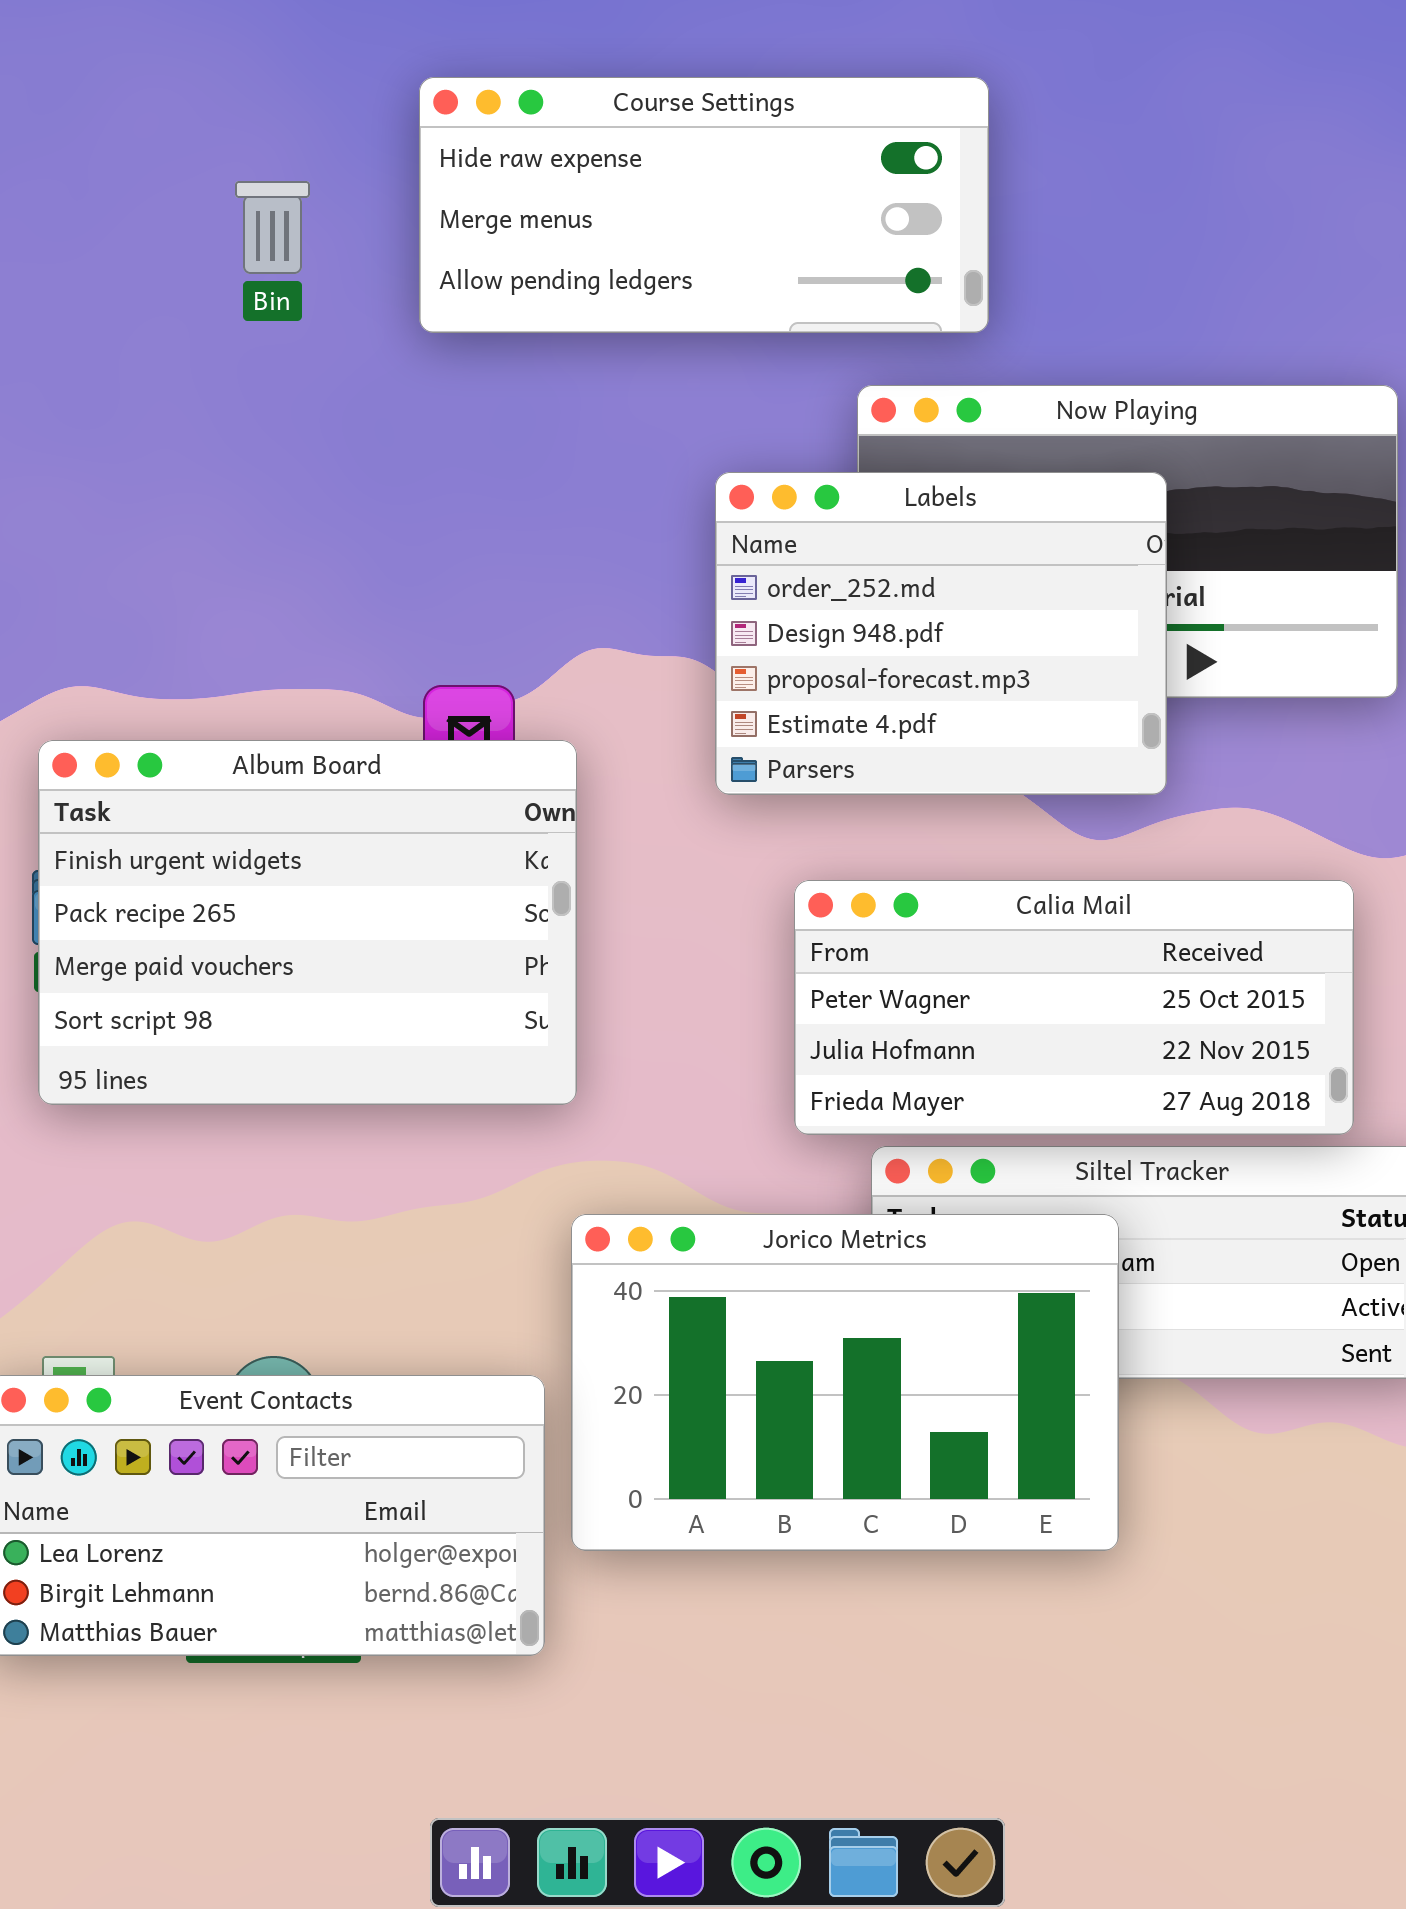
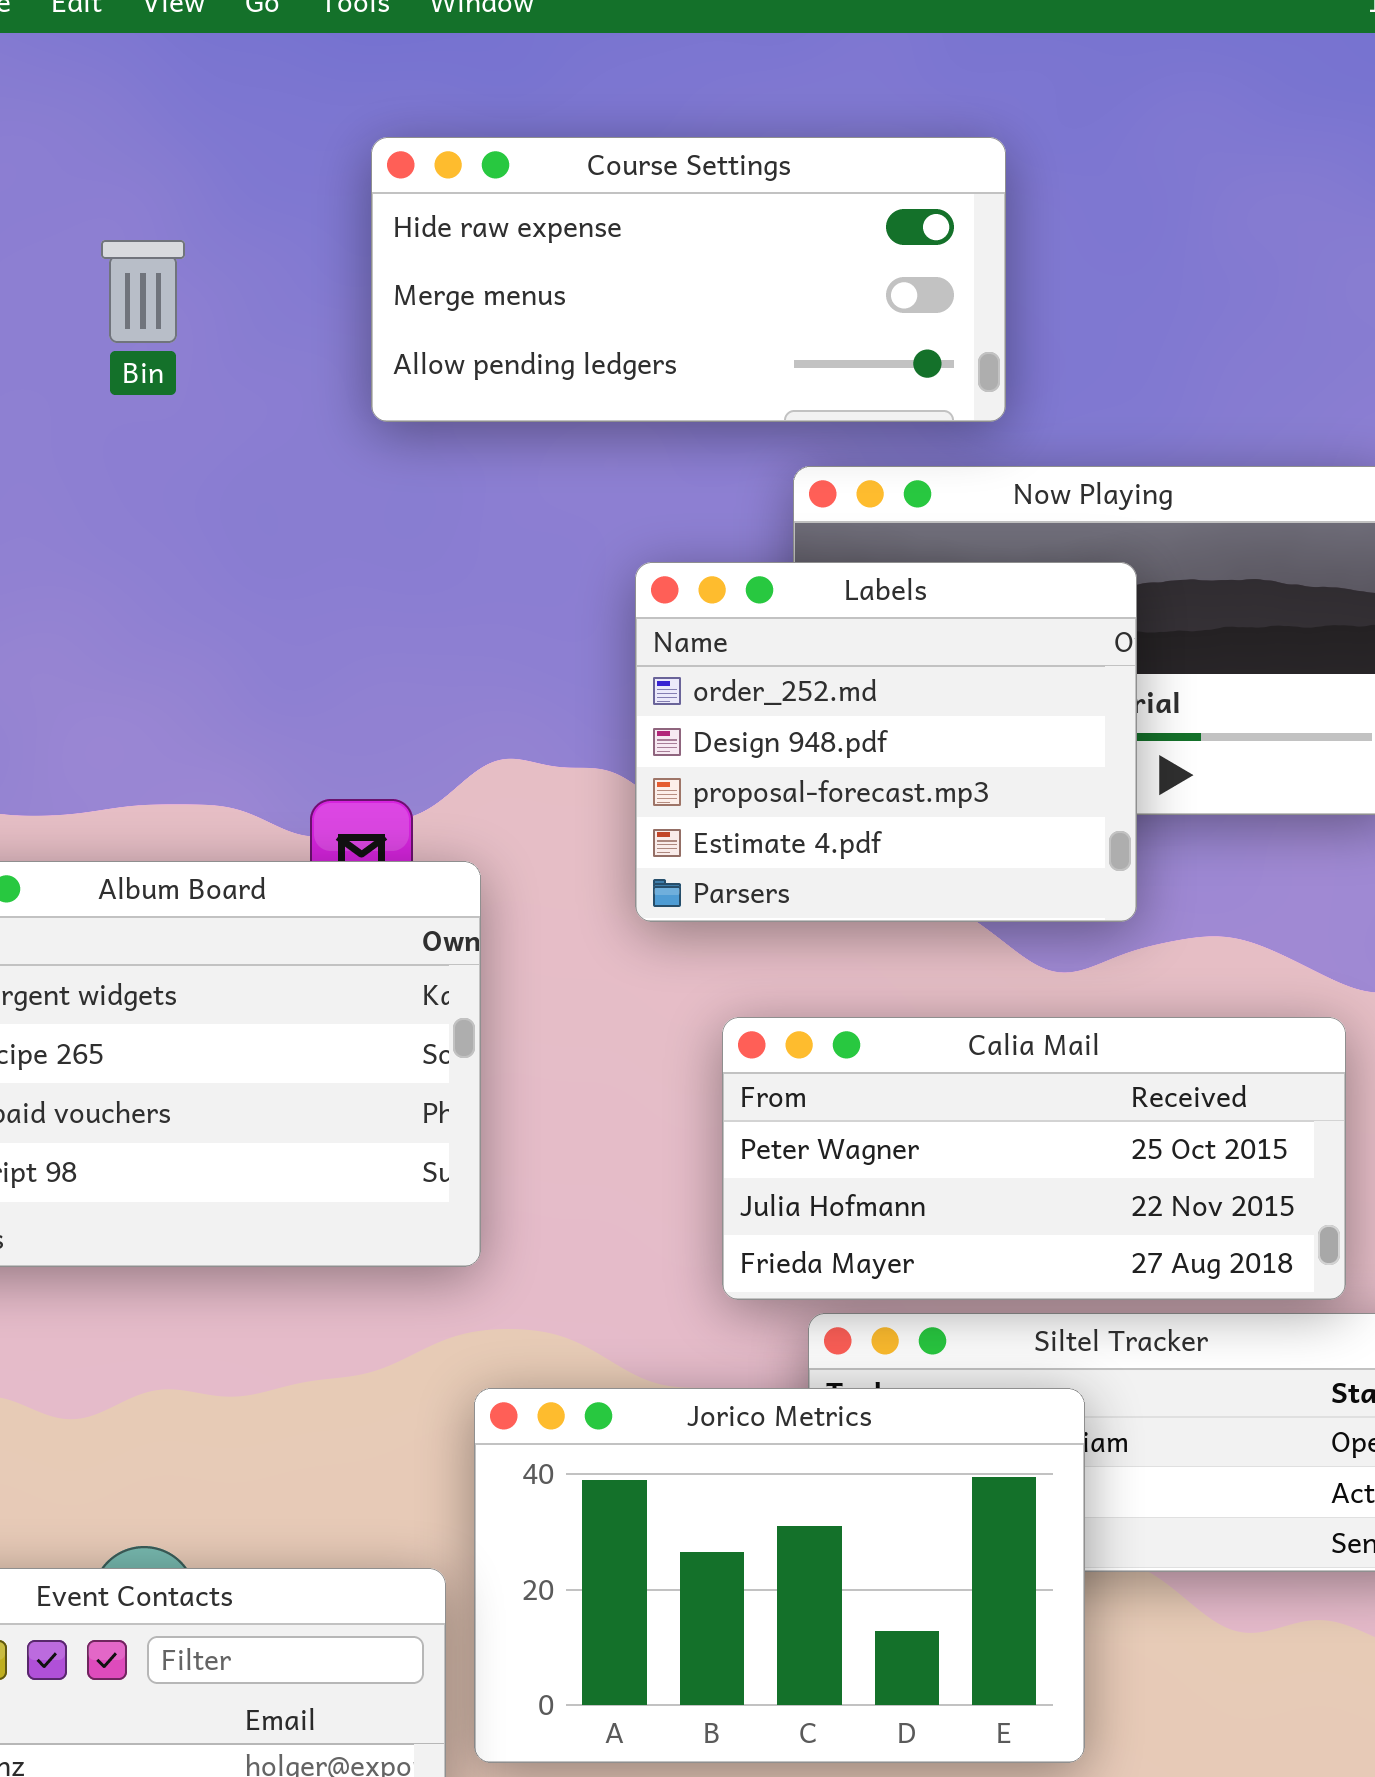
Course Settings: [419,77,989,333] -> [371,137,1006,422], moved

